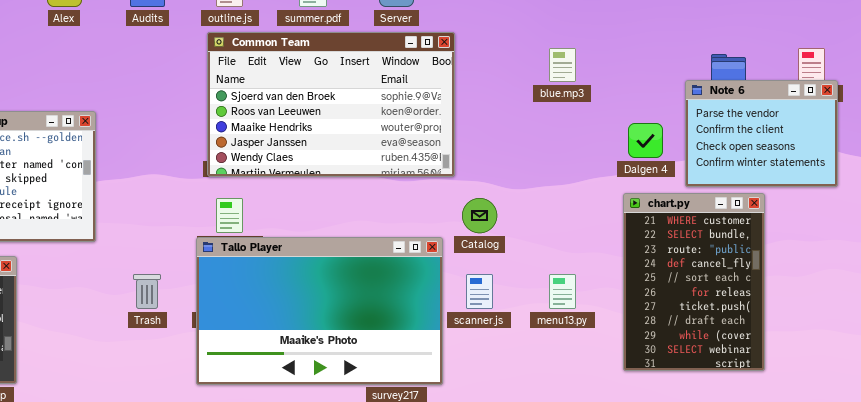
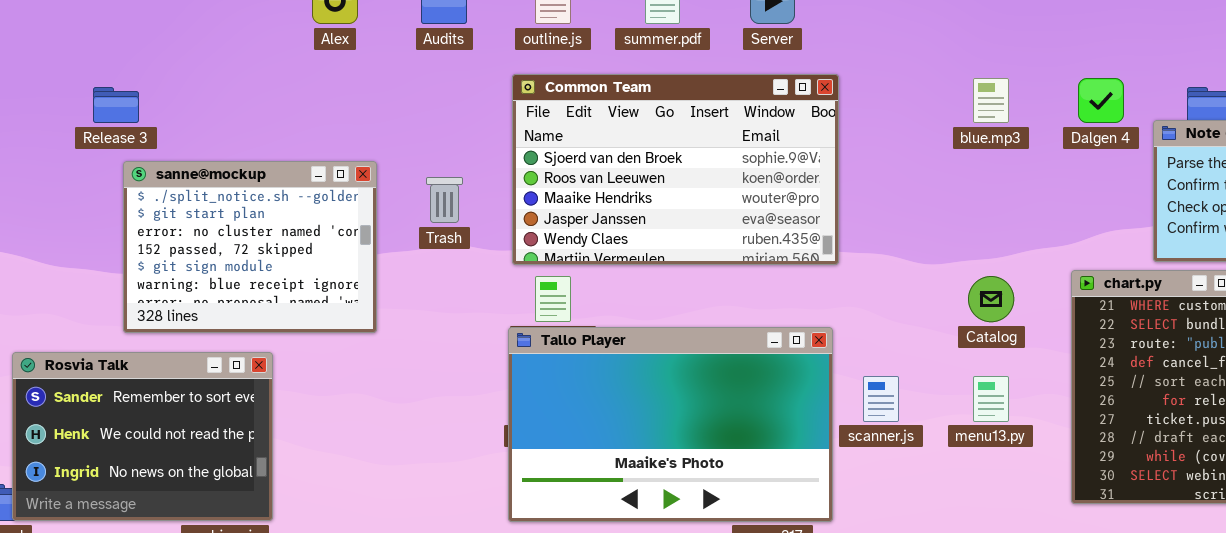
Common Team: [207,32,455,177] -> [512,74,839,265], moved
Dalgen 4: [628,123,663,158] -> [1078,78,1124,123], moved
Catalog: [462,198,497,233] -> [968,276,1014,322], moved
Trash: [133,274,161,309] -> [426,177,463,223], moved

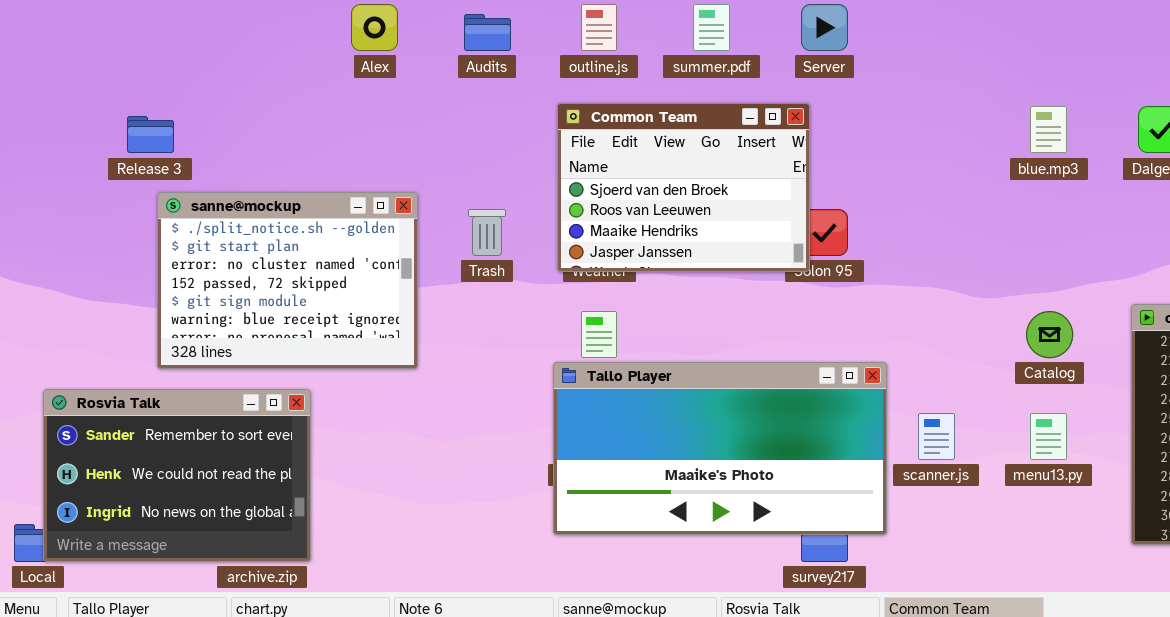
Common Team: [512,74,839,265] -> [557,103,810,272], resized
Tallo Player: [508,327,833,522] -> [553,362,887,535], resized

